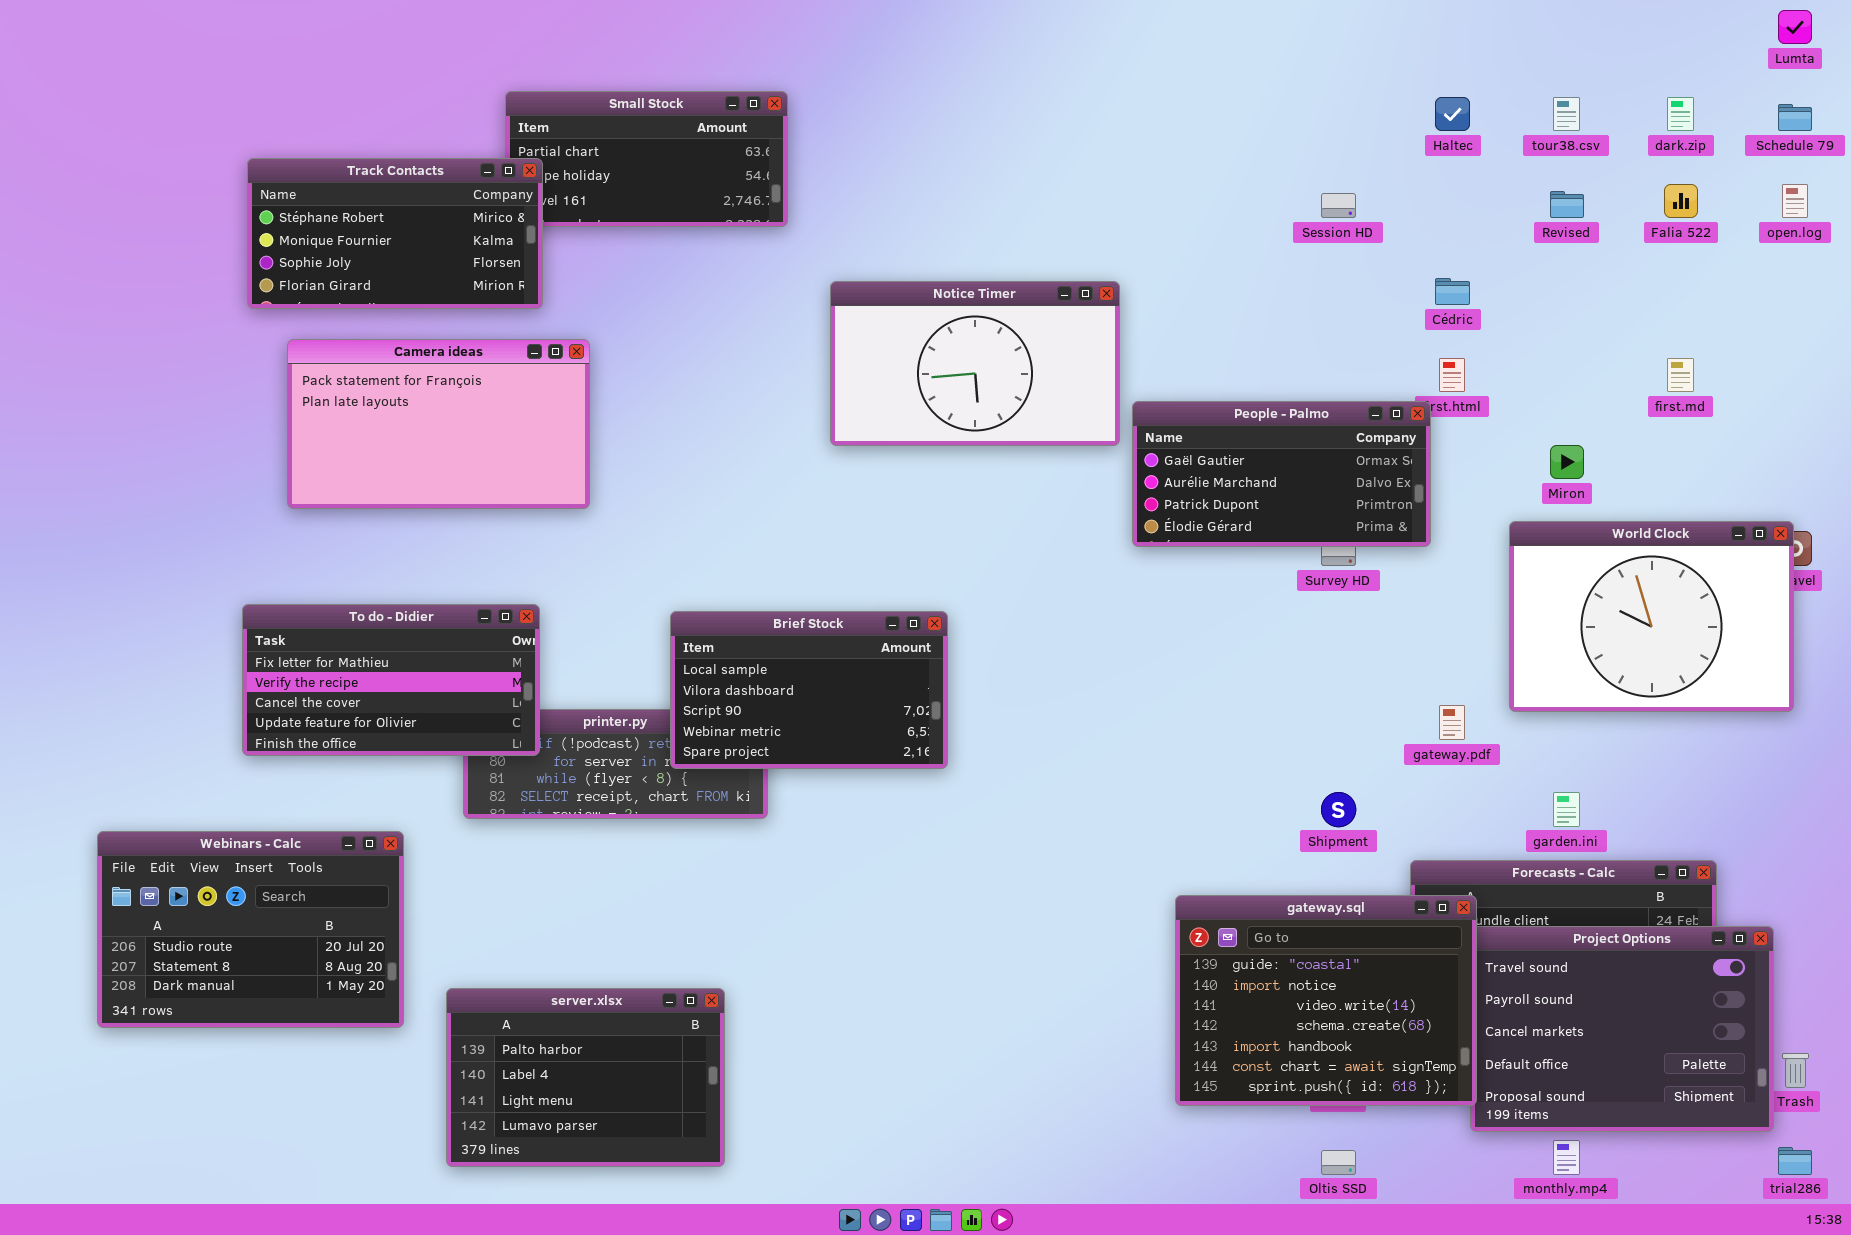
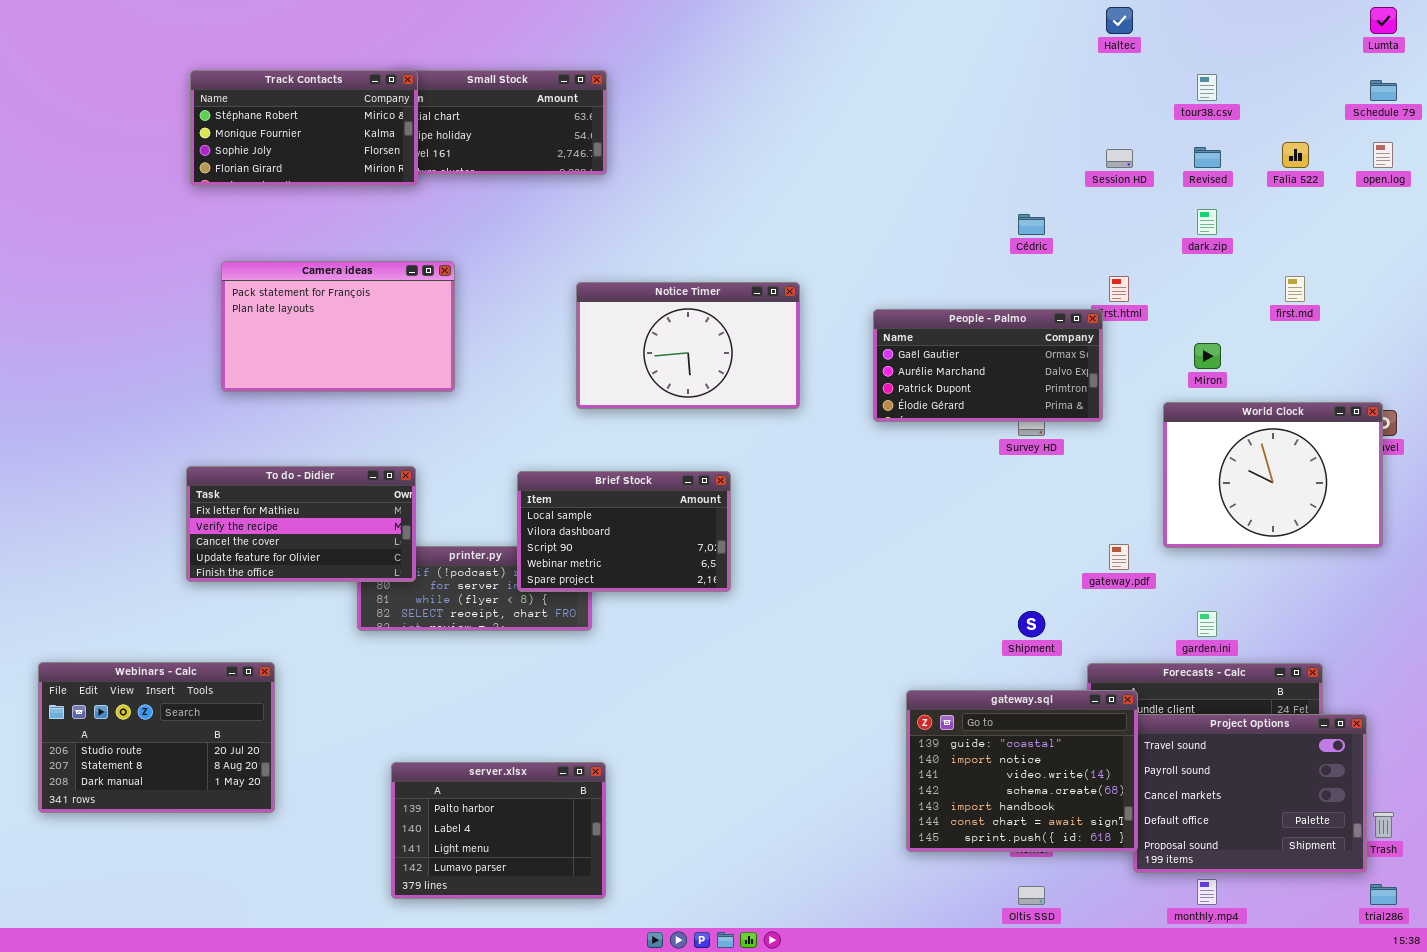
Haltec: [1435,97,1470,131] -> [1106,7,1133,34], moved
dark.zip: [1667,97,1694,131] -> [1197,209,1217,235], moved
Track Contacts: [247,158,543,309] -> [190,70,418,186], moved
Session HD: [1321,193,1356,218] -> [1106,149,1133,168], moved
Cédric: [1435,278,1470,305] -> [1018,214,1045,235], moved
Notice Timer: [830,281,1120,446] -> [576,282,800,409], moved
Webinars - Calc: [97,831,404,1028] -> [38,662,275,813], moved
server.xlsx: [446,988,725,1167] -> [391,762,606,899], moved

